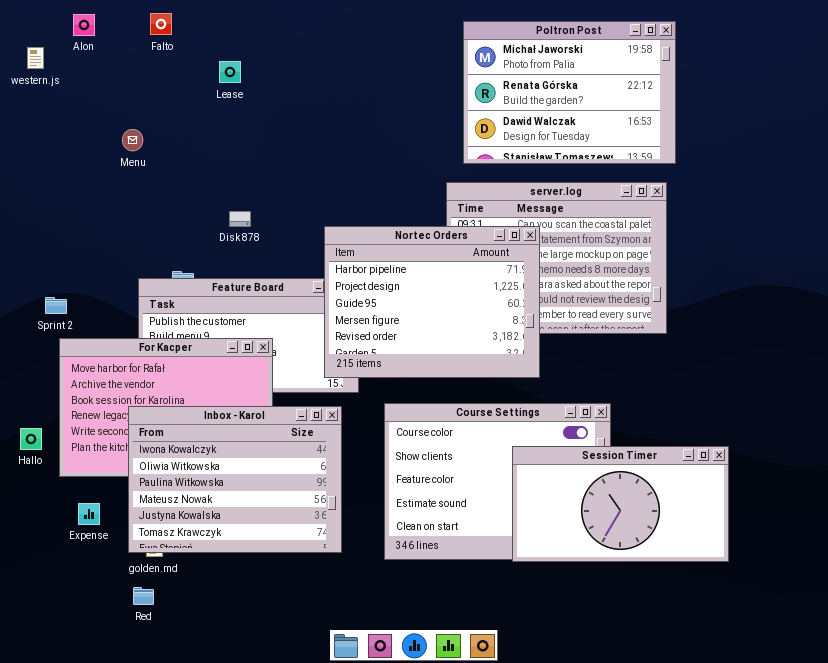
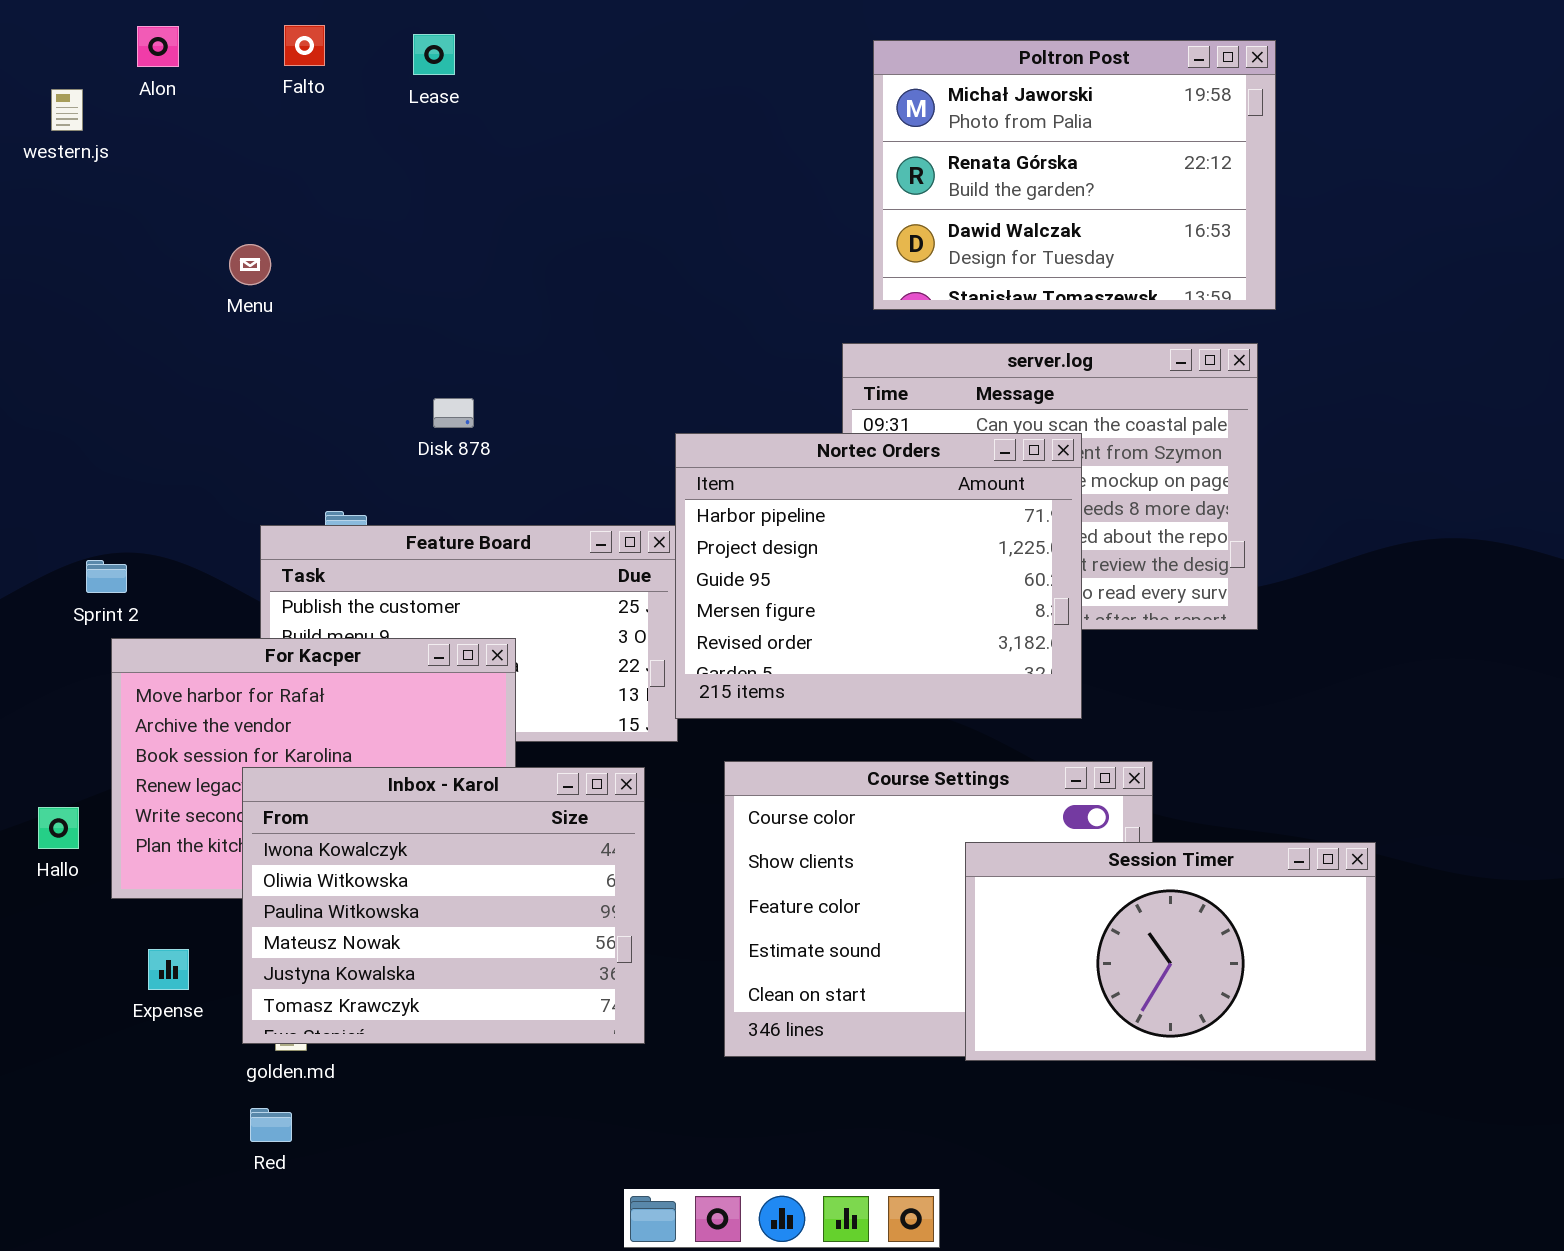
Lease: [219,61,241,83] -> [413,34,455,75], moved
Nortec Orders: [324,226,540,378] -> [675,433,1082,719], moved

